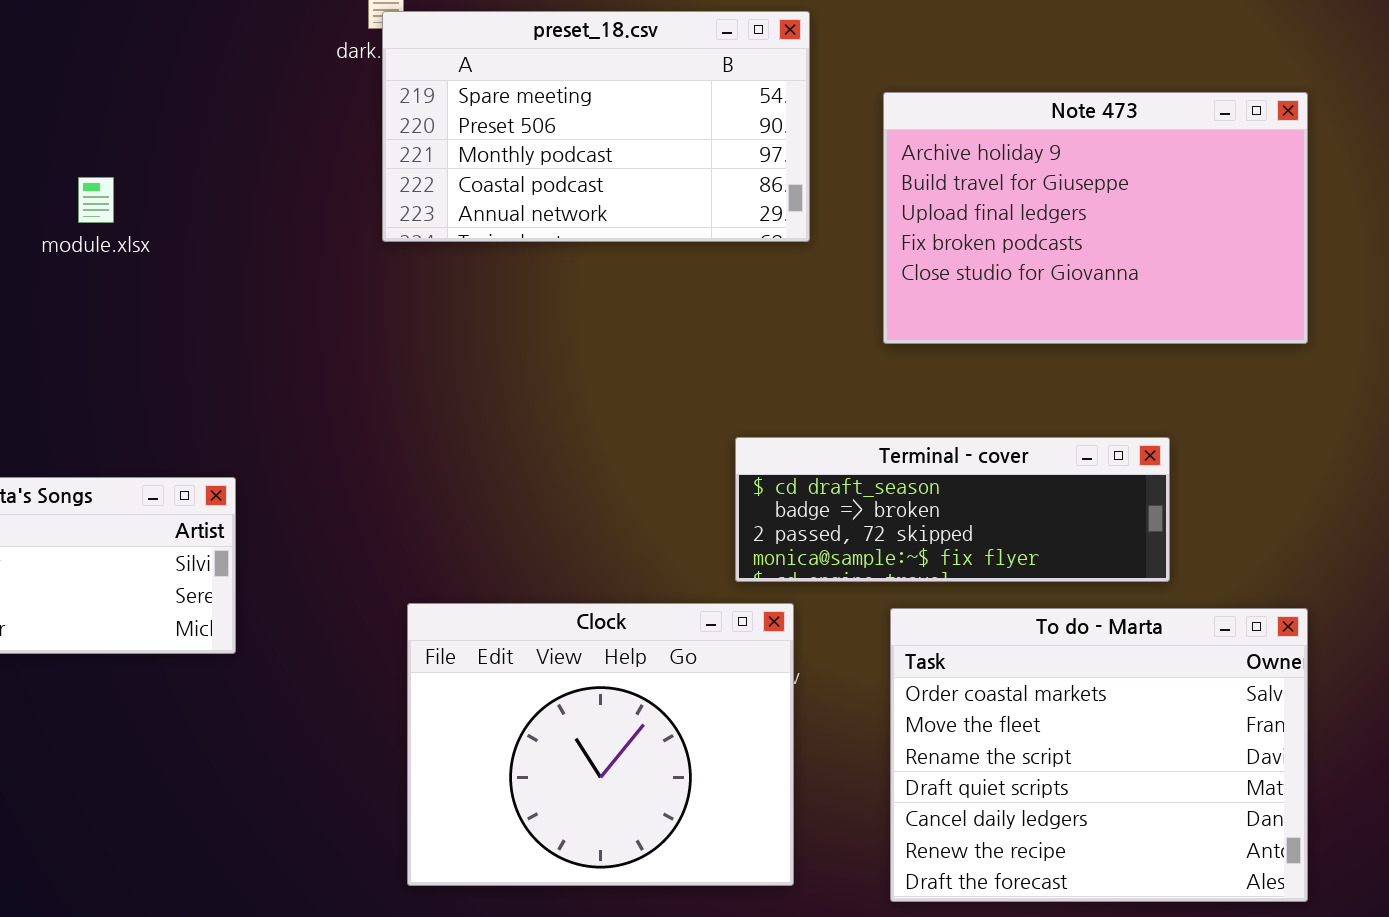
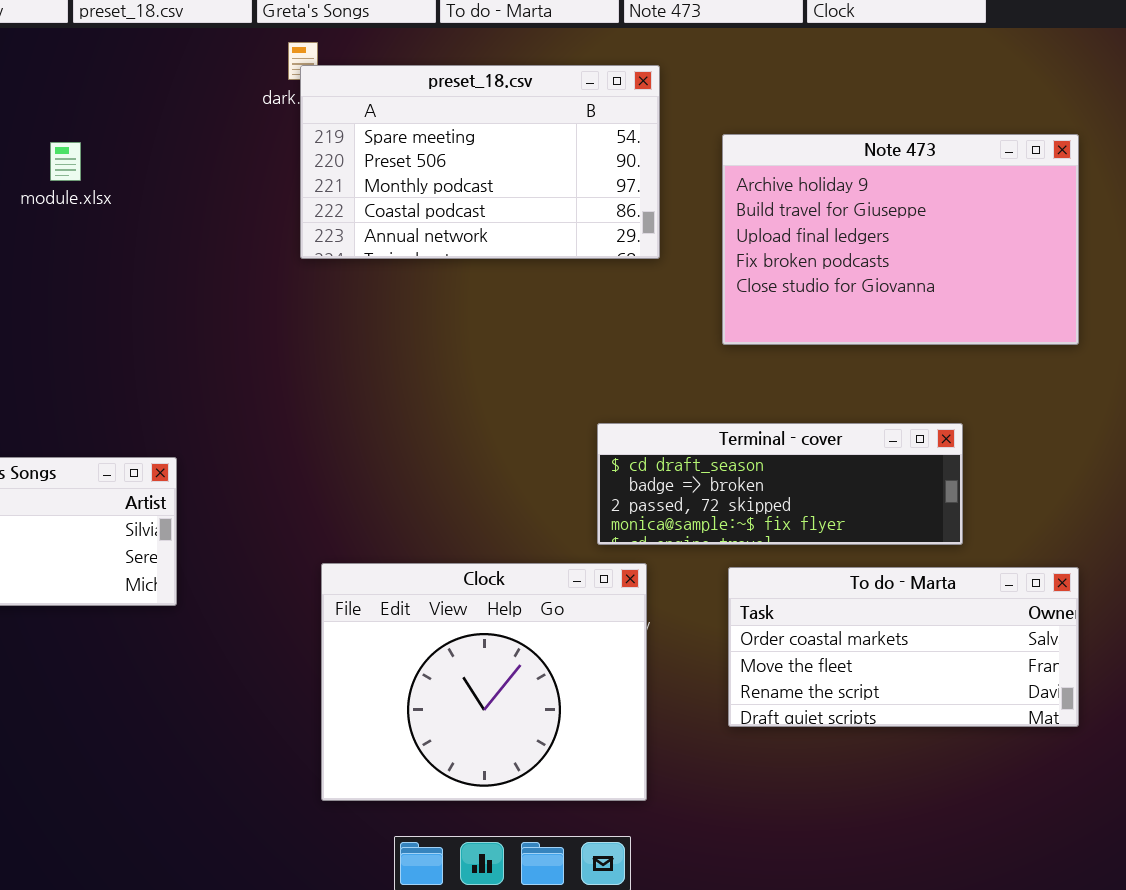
module.xlsx: [78,177,114,223] -> [50,142,81,181], moved
To do - Marta: [890,608,1308,902] -> [728,567,1079,727], resized

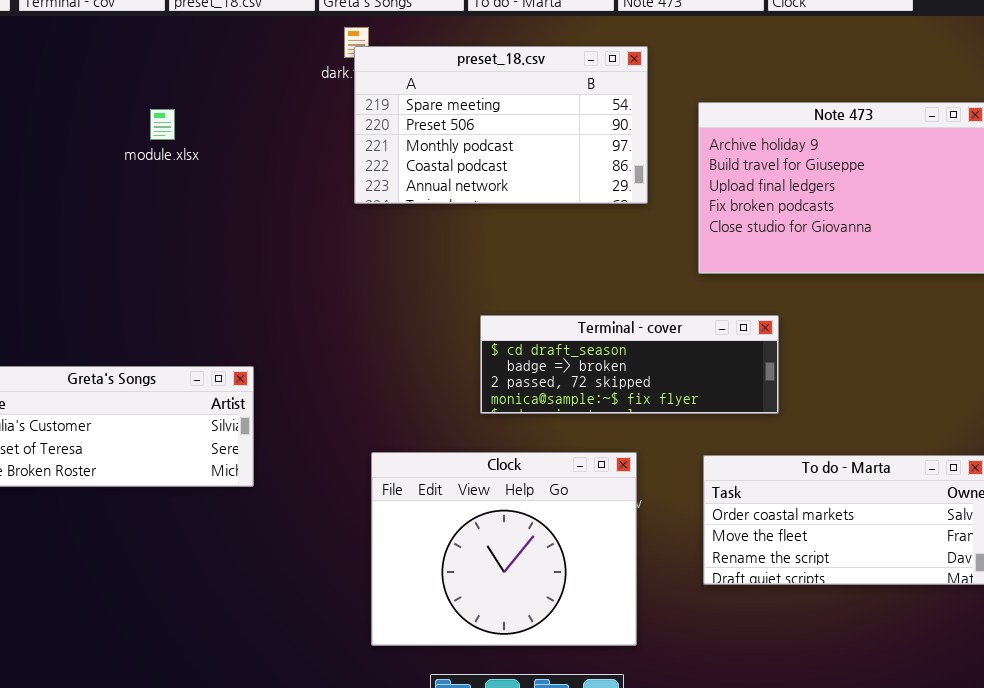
Terminal - cover: [597,423,963,545] -> [480,315,779,414], moved

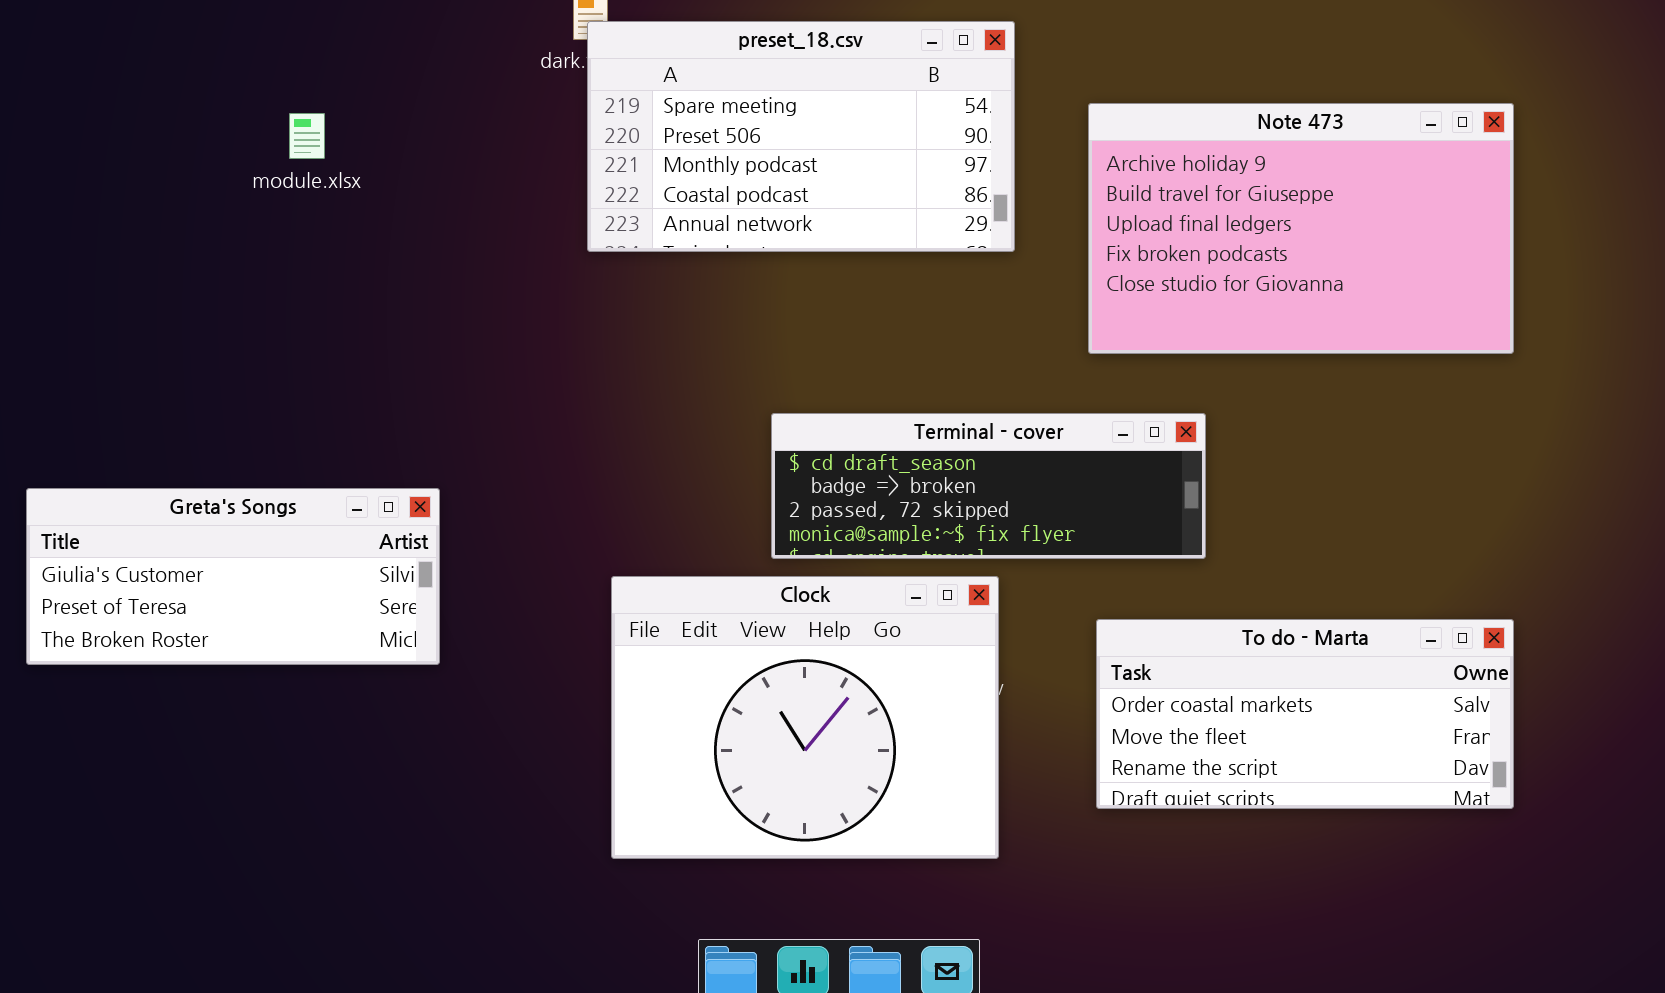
Clock: [371,452,637,646] -> [611,576,999,859], moved

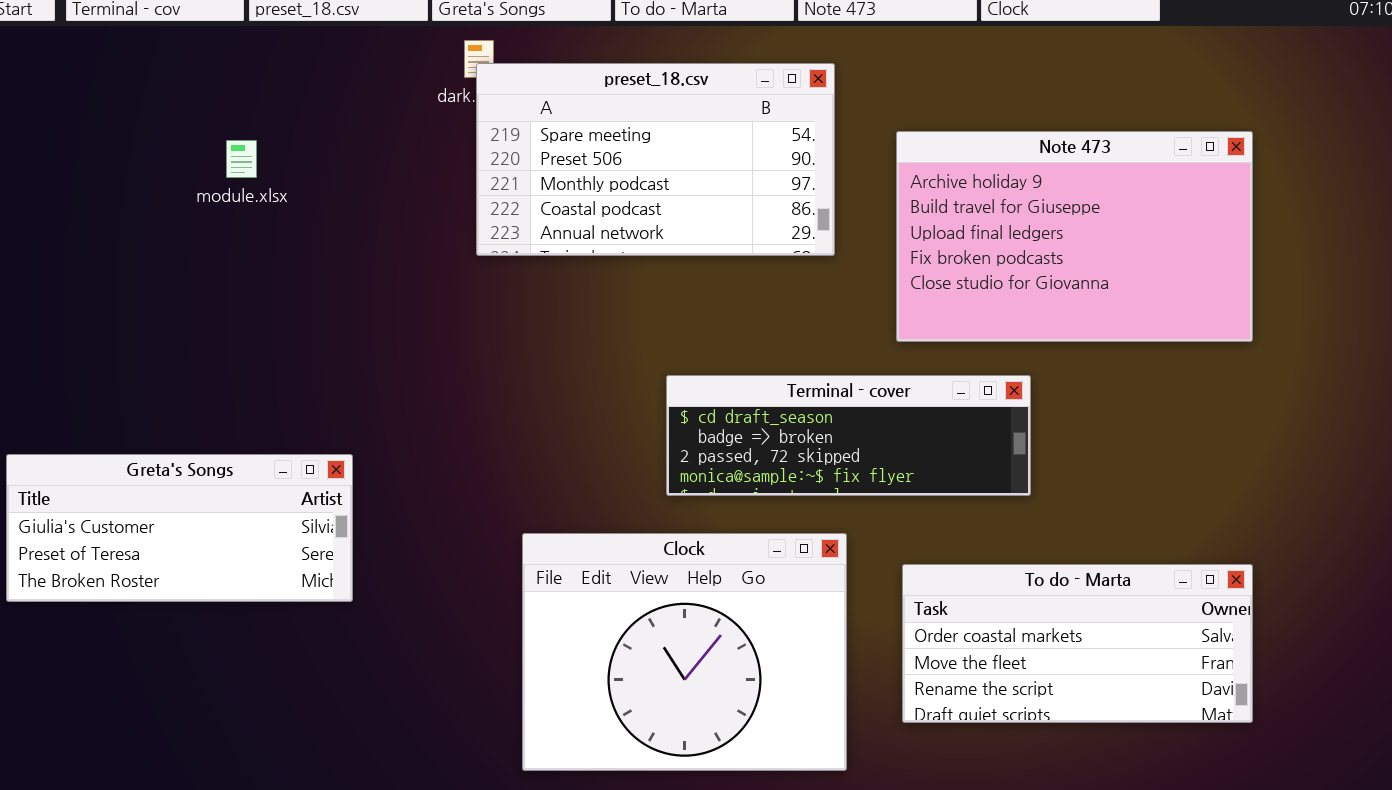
Terminal - cover: [771,413,1206,559] -> [666,375,1031,496], moved
Clock: [611,576,999,859] -> [522,533,847,771], moved

